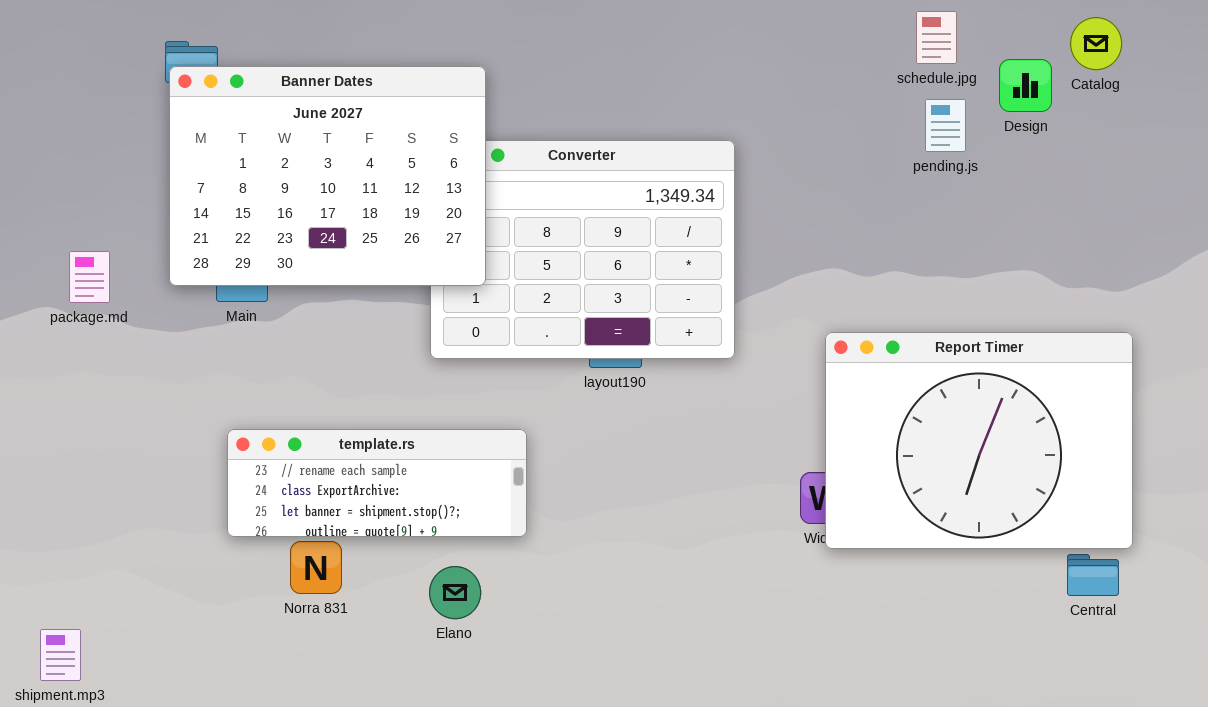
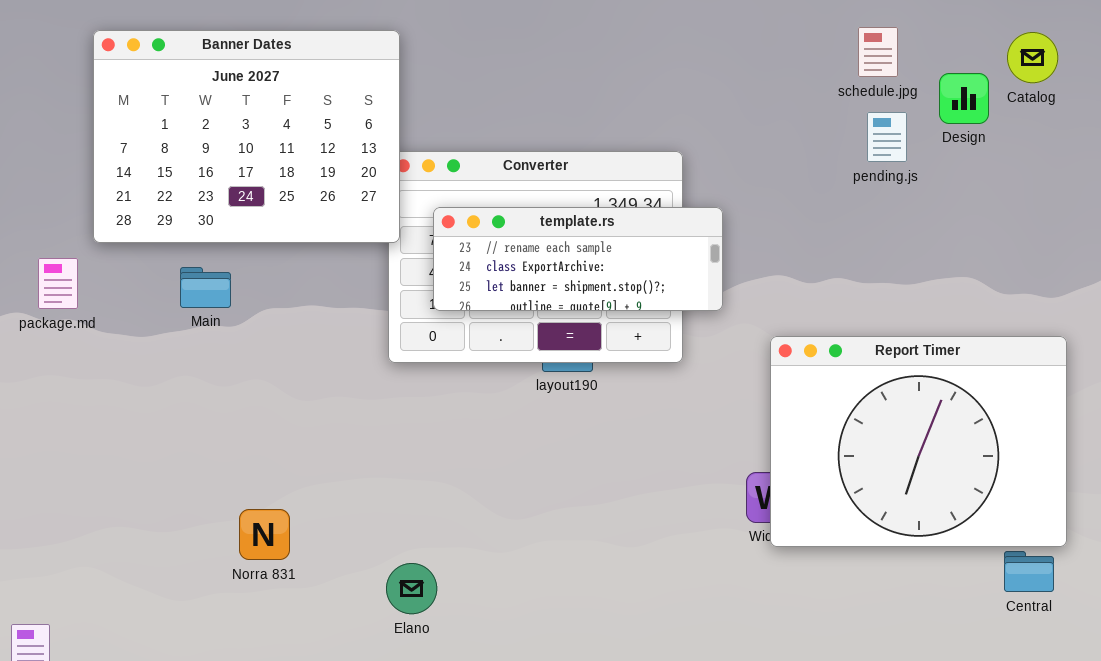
Banner Dates: [169,66,486,286] -> [93,30,400,243], moved
template.rs: [227,429,527,537] -> [433,207,723,311], moved
Norra 831: [290,541,342,594] -> [239,509,290,560], moved

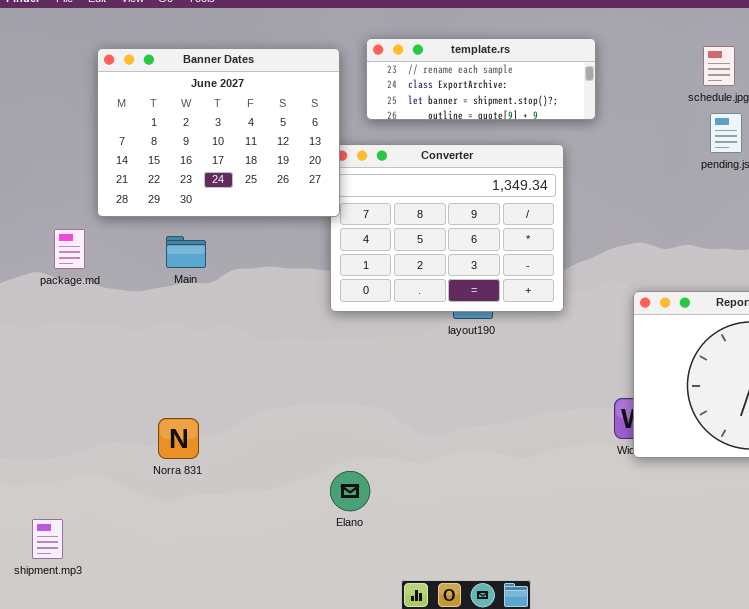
template.rs: [433,207,723,311] -> [366,38,596,120], moved
Norra 831: [239,509,290,560] -> [158,418,199,459], moved

